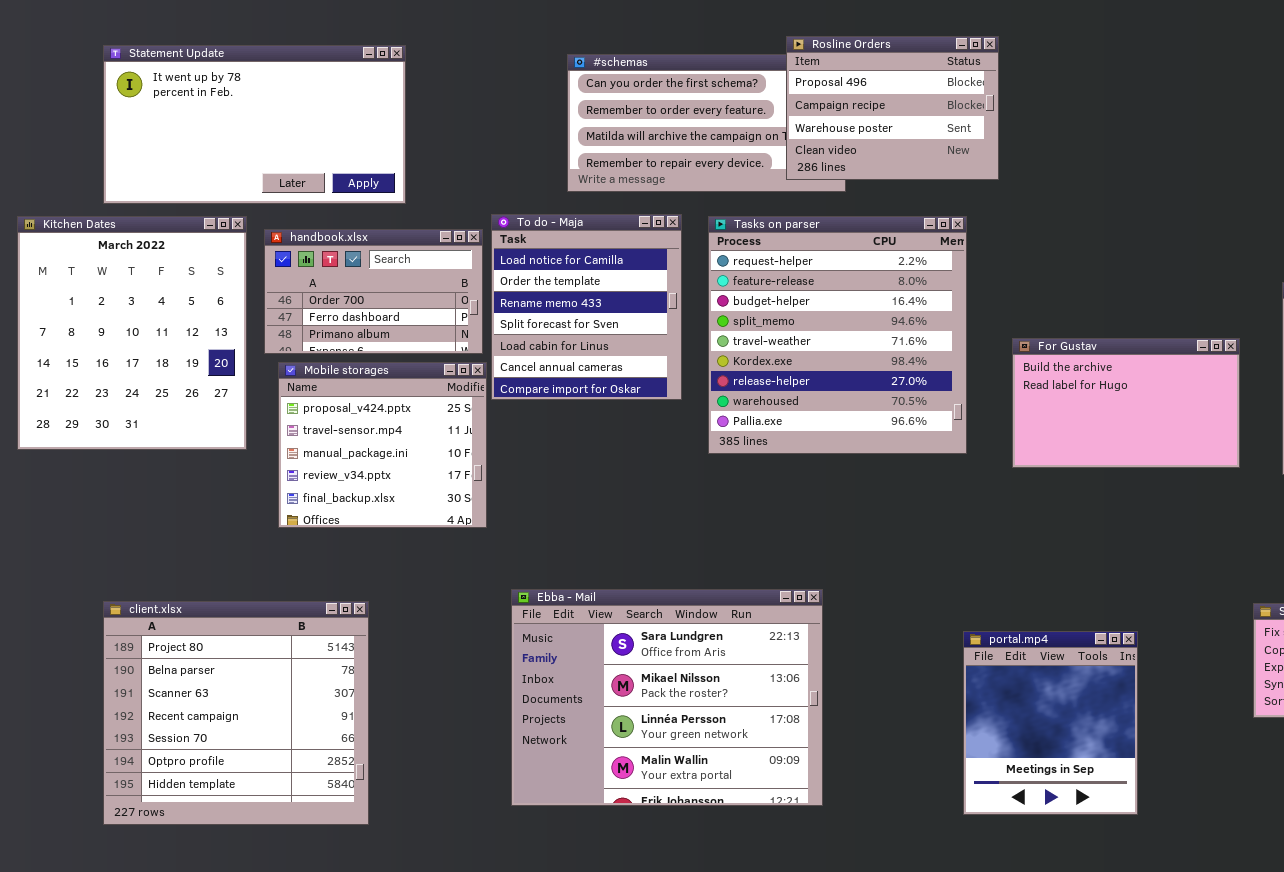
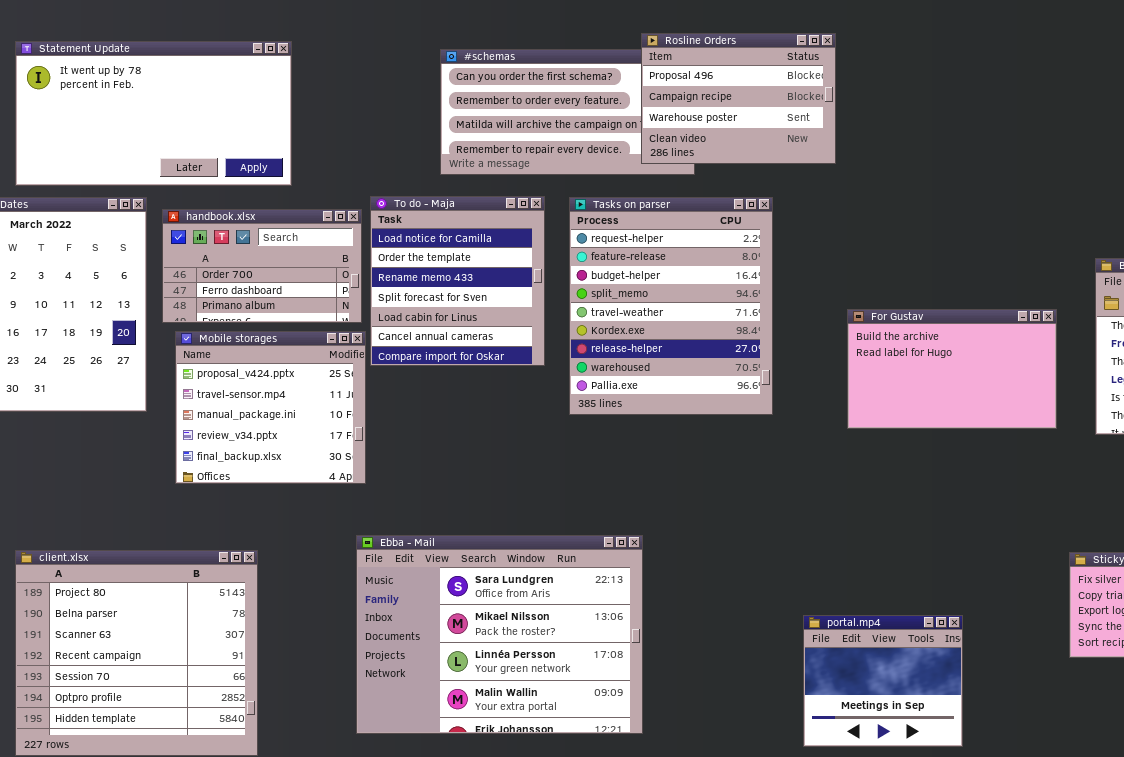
Tasks on parser: [708,216,967,454] -> [569,197,773,415], resized
Ebba - Mail: [511,589,823,806] -> [356,535,643,734], moved
portal.mp4: [963,631,1138,815] -> [803,615,963,747], resized

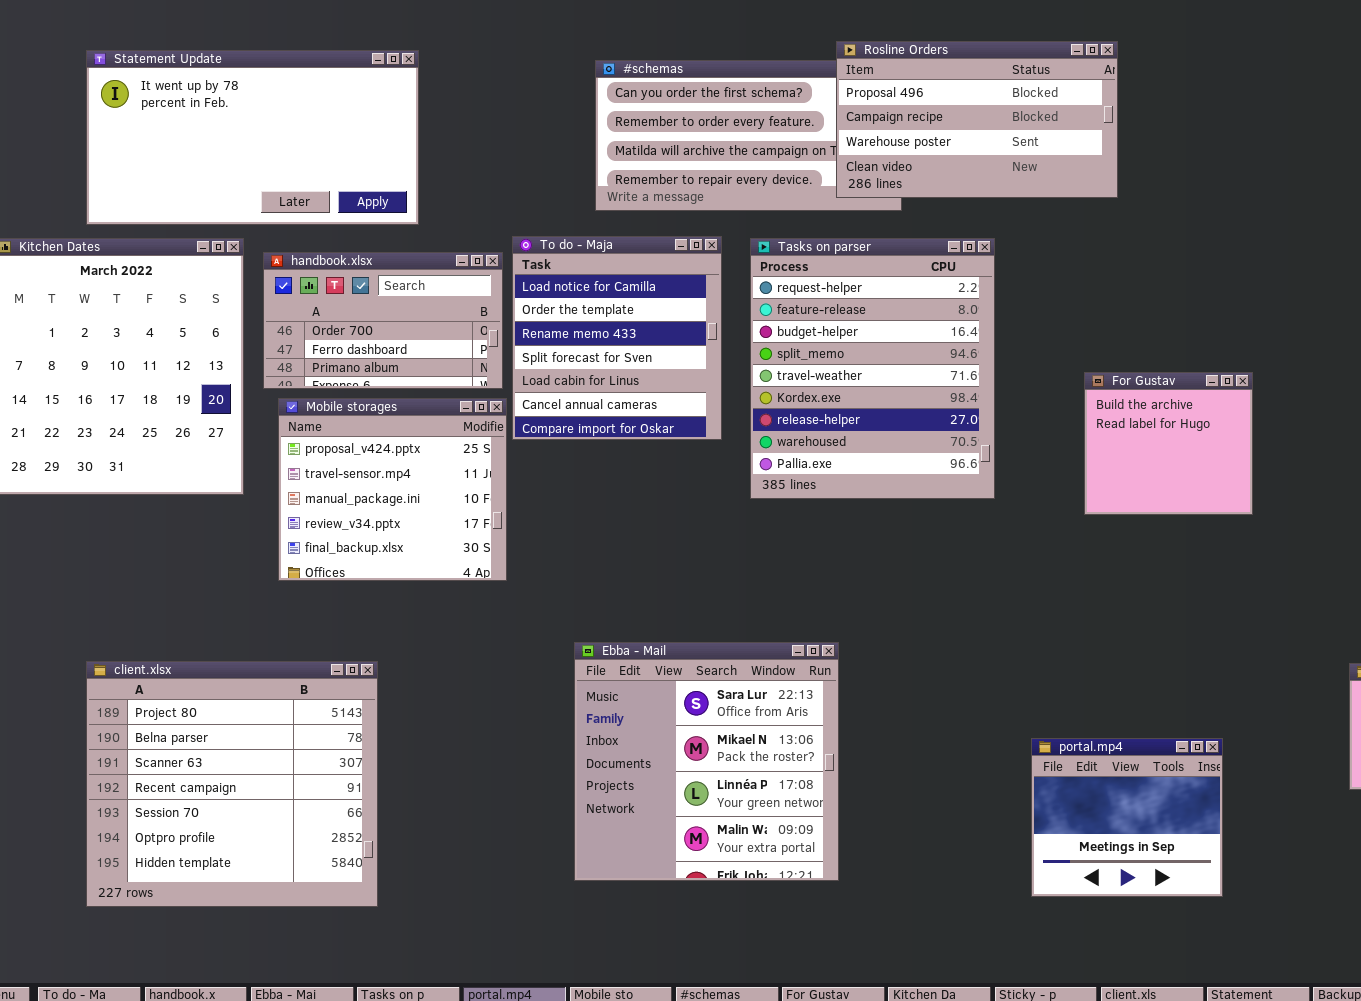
Rosline Orders: [641,33,836,164] -> [836,41,1118,198], resized
For Gustav: [847,309,1057,429] -> [1084,372,1253,515], resized
Ebba - Mail: [356,535,643,734] -> [574,642,839,881], resized

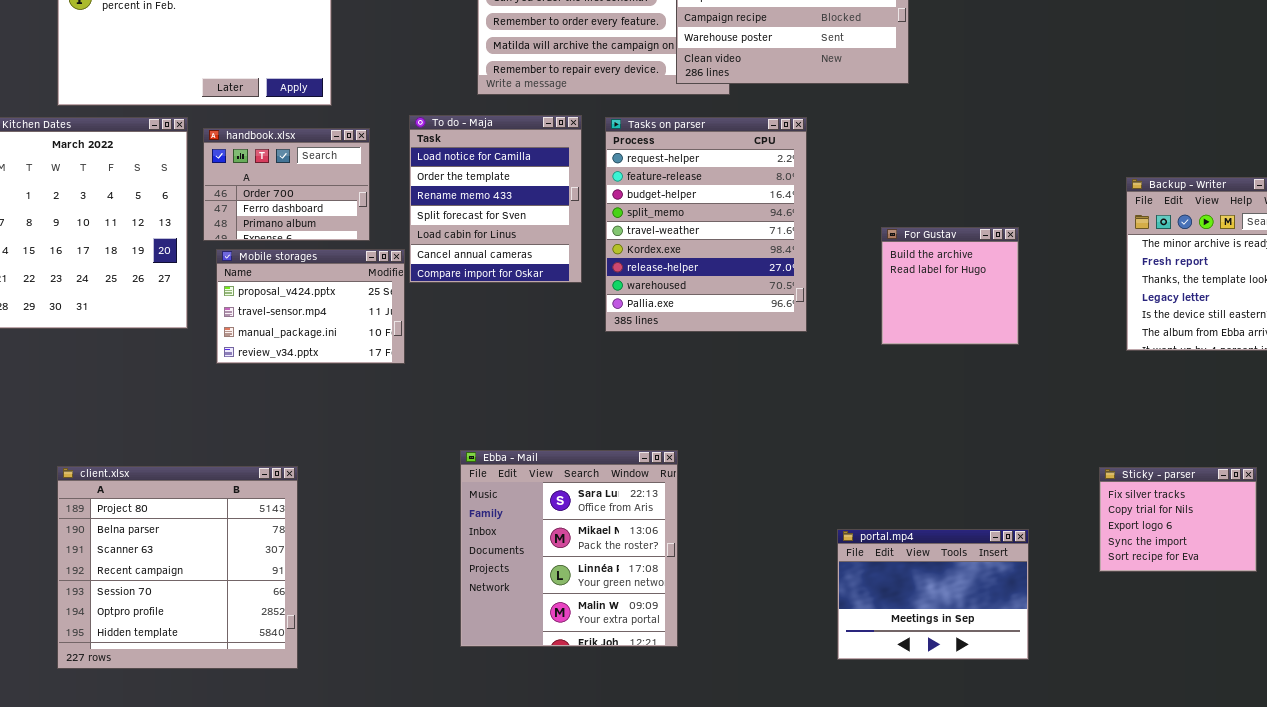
handbook.xlsx: [263,252,503,389] -> [203,128,370,241], resized
Mobile storages: [278,398,507,581] -> [216,249,405,364], resized
portal.mp4: [1031,738,1223,897] -> [837,529,1029,660], resized

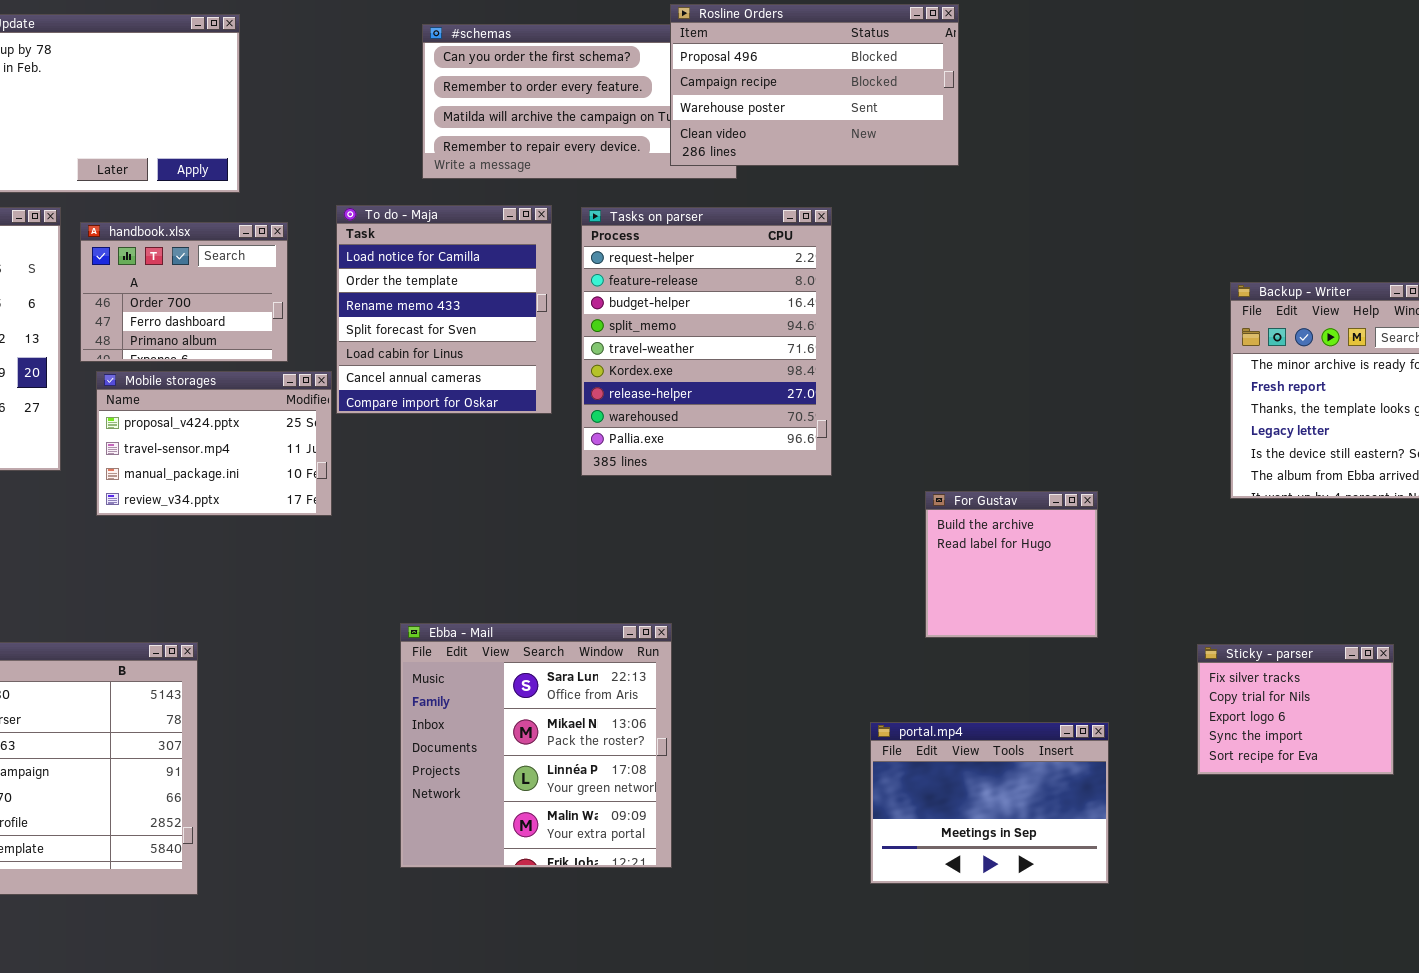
For Gustav: [881,227,1019,345] -> [925,491,1098,638], moved

